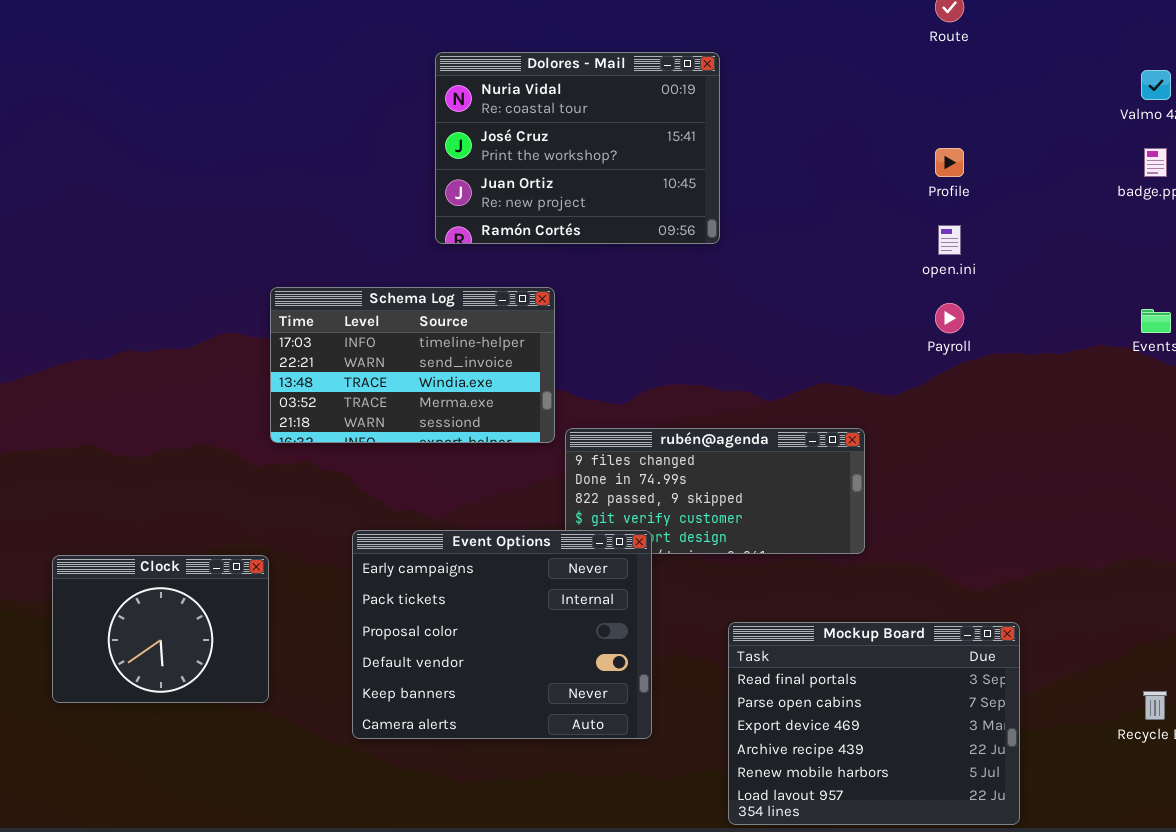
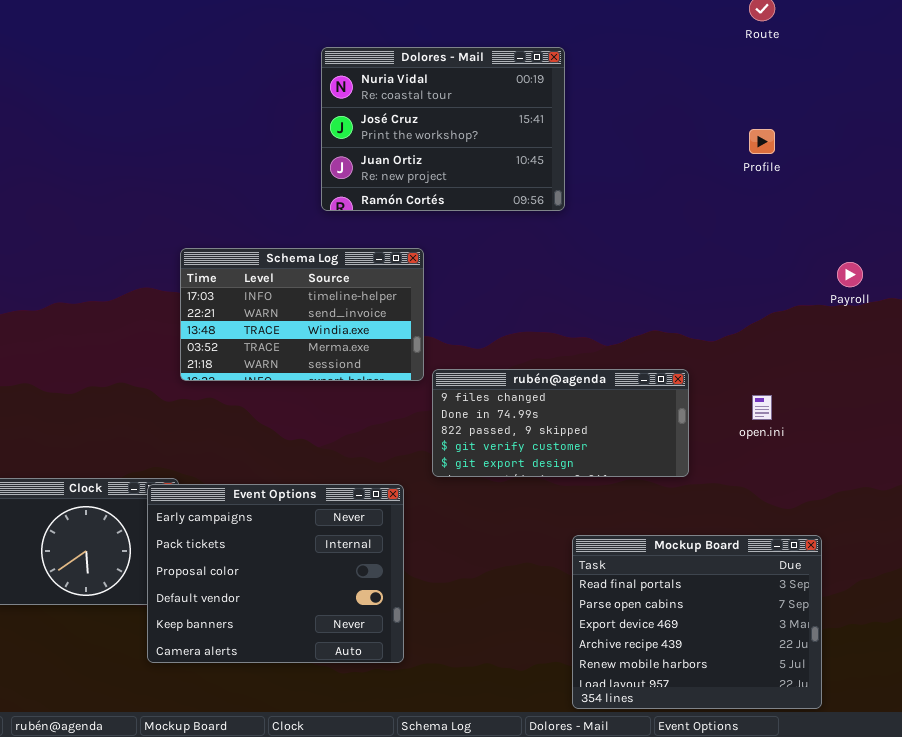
open.ini: [938,225,961,255] -> [752,395,772,420], moved
Payroll: [935,303,964,333] -> [837,262,863,287], moved
Event Options: [352,530,652,739] -> [147,484,404,663], moved

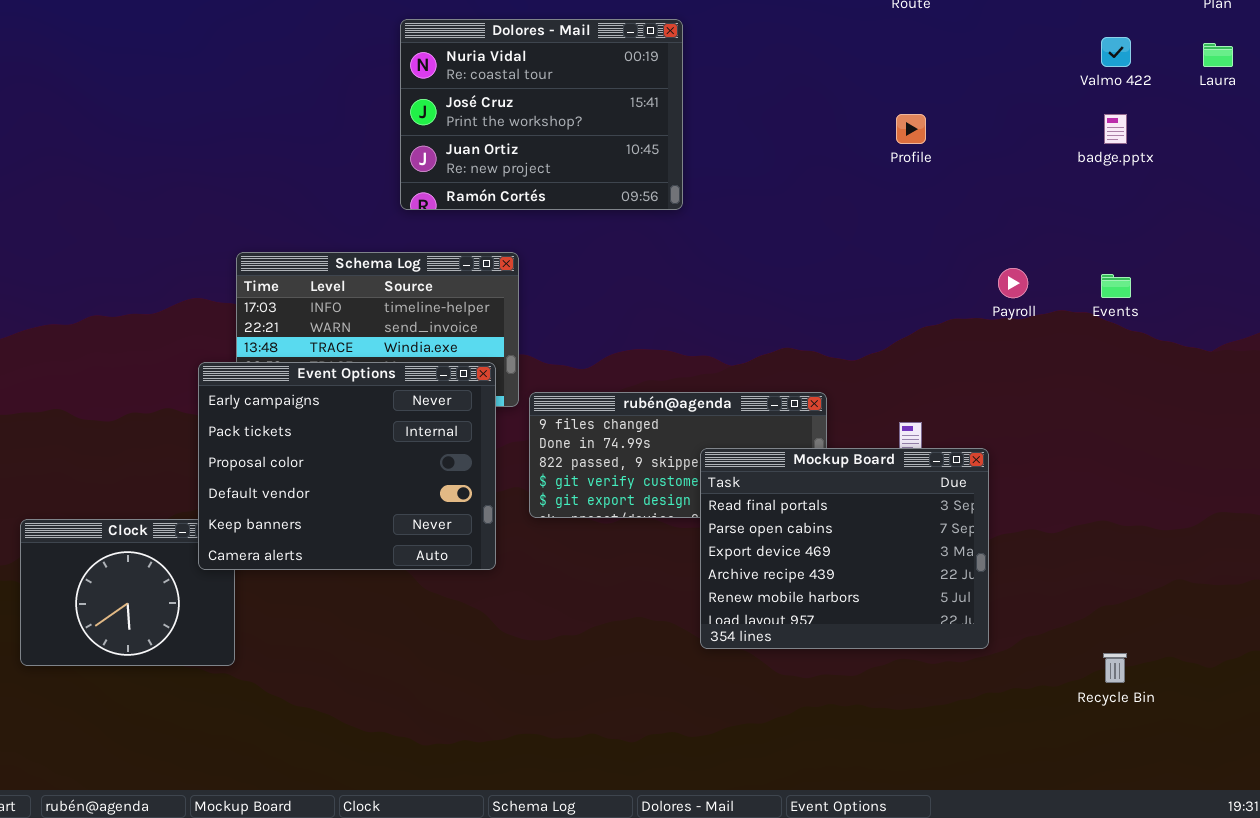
Event Options: [147,484,404,663] -> [198,362,496,570], moved
Mockup Board: [572,535,822,709] -> [700,448,989,649], moved

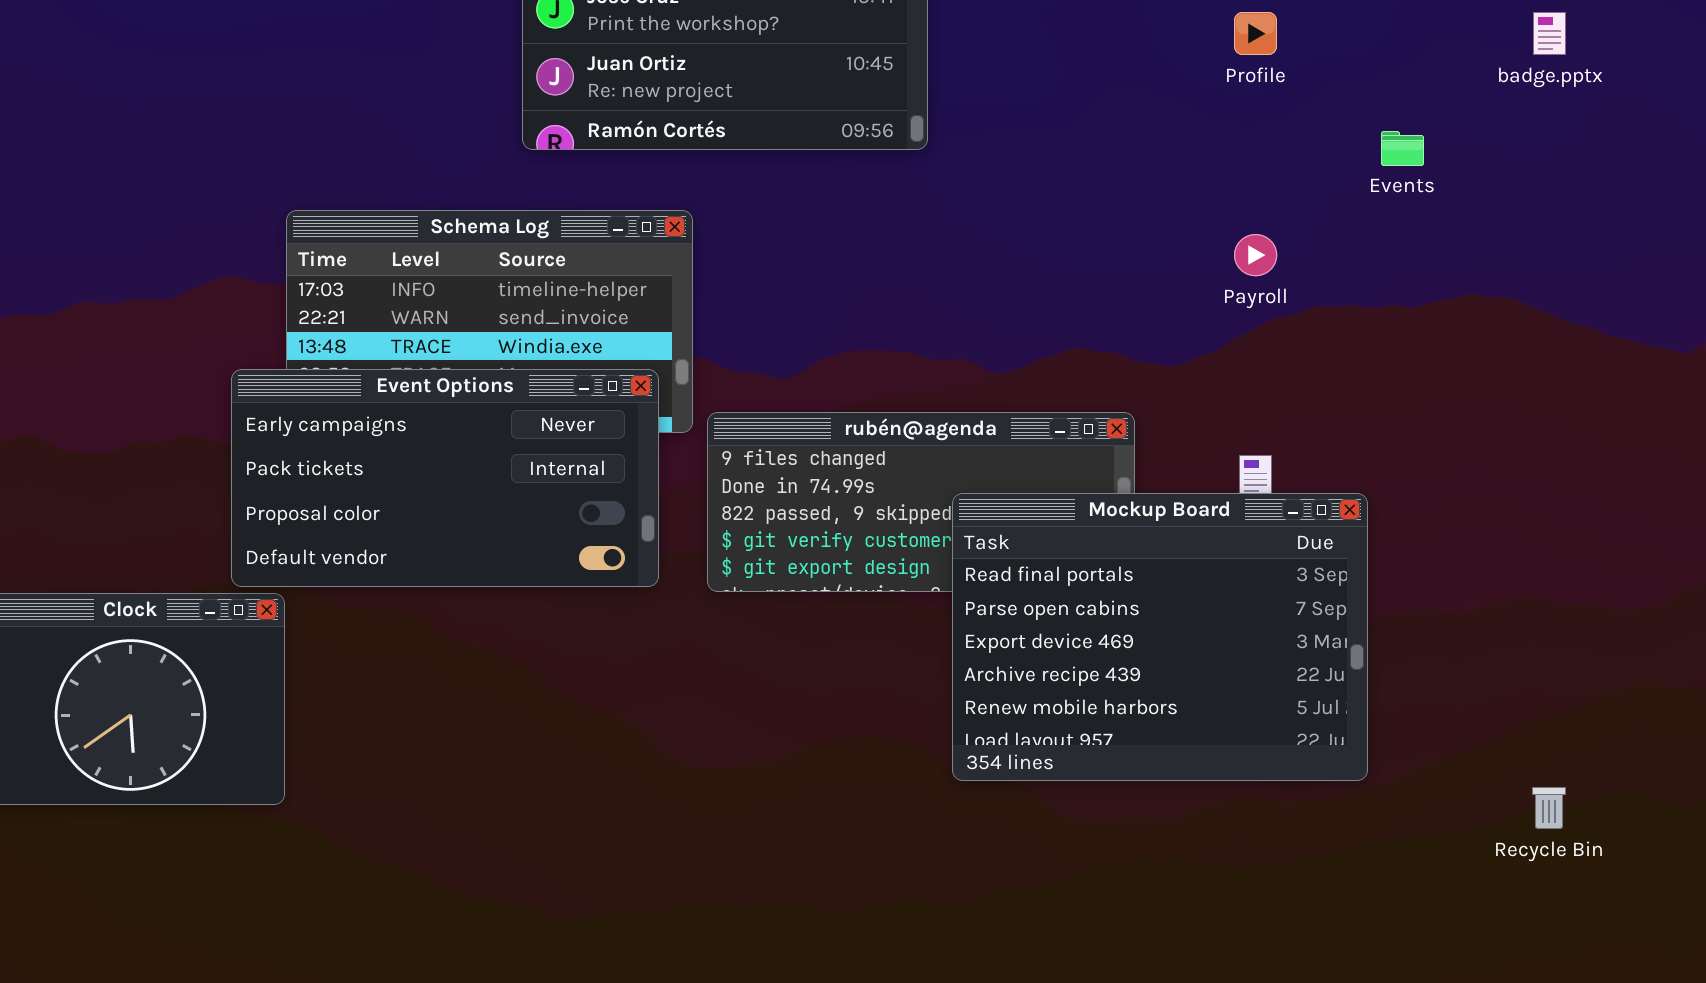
Payroll: [998,268,1028,298] -> [1234,234,1277,276], moved
Events: [1101,274,1131,298] -> [1381,131,1424,166], moved
Event Options: [198,362,496,570] -> [231,369,659,587], resized

